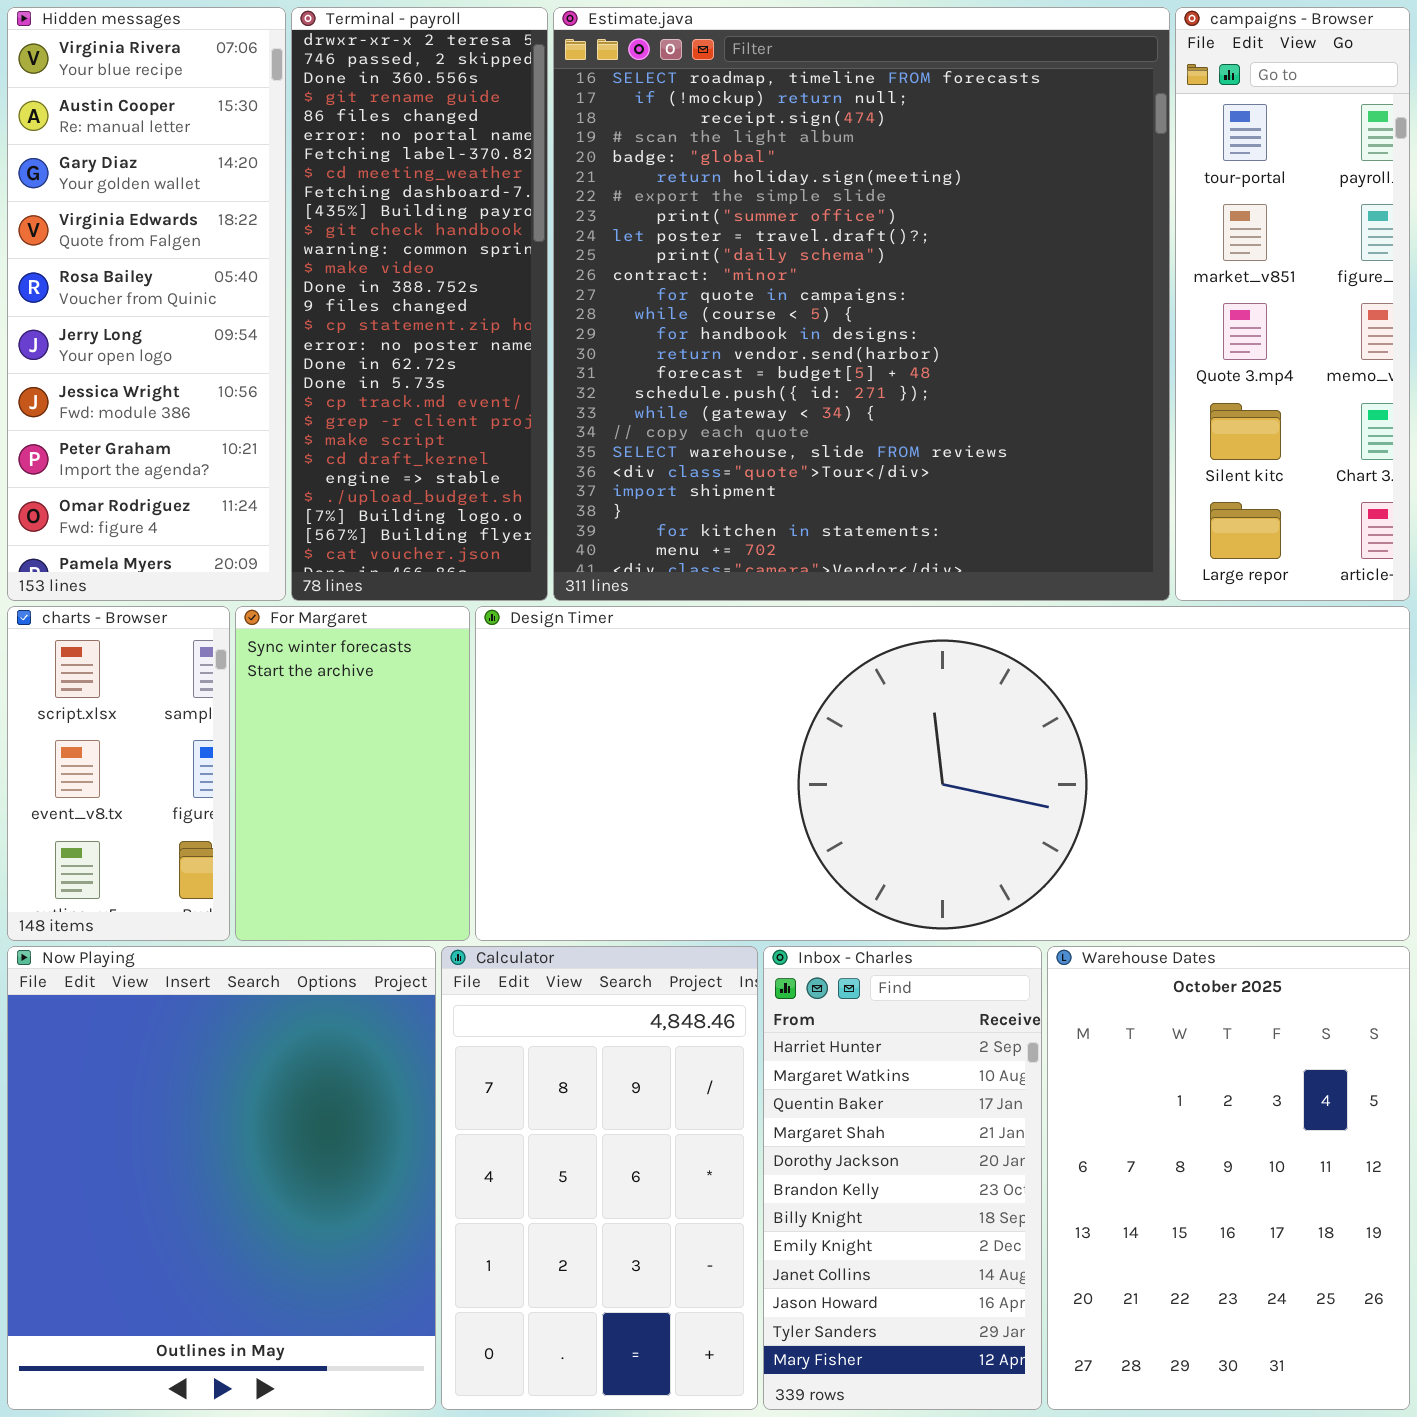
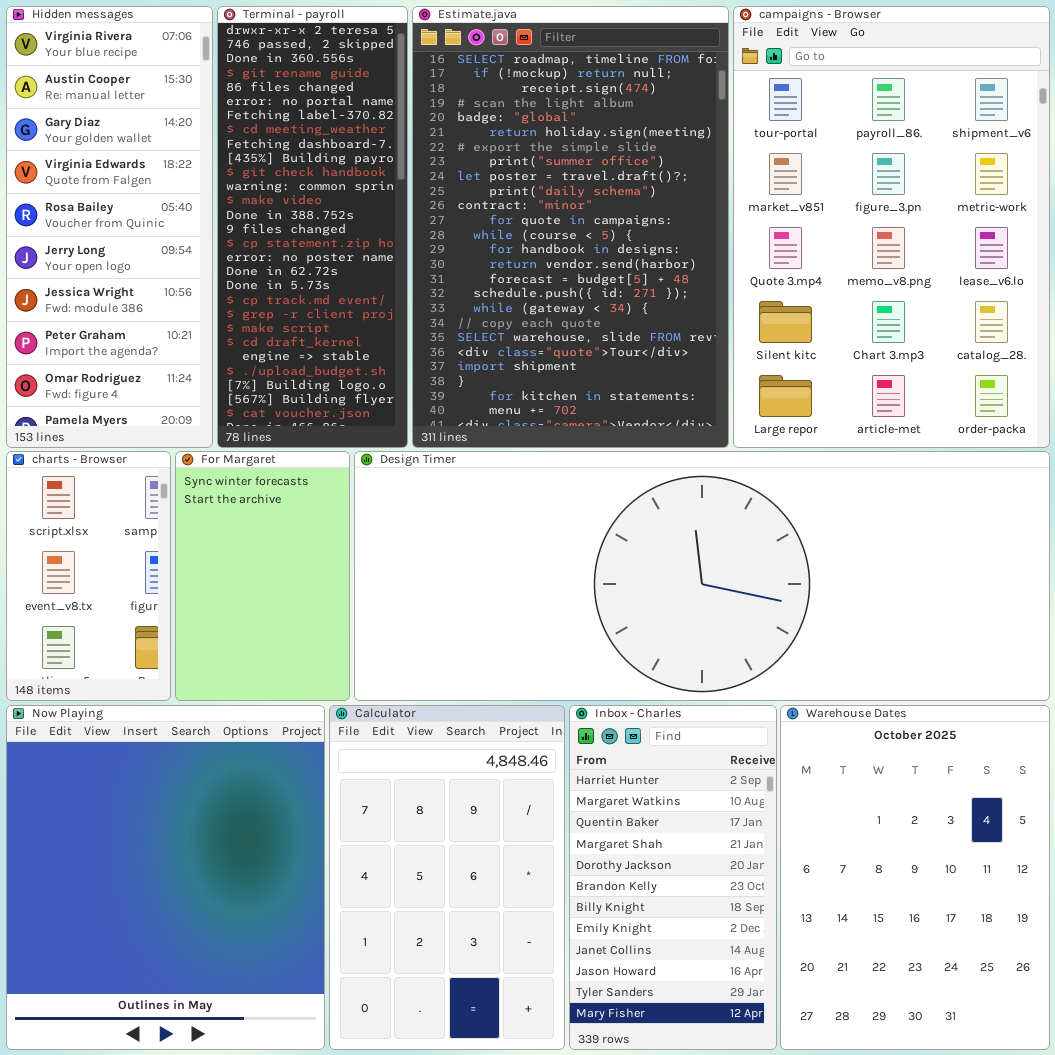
Estimate.java: [553,7,1170,601] -> [412,6,729,448], resized
campaigns - Browser: [1175,7,1410,601] -> [733,6,1050,448], resized

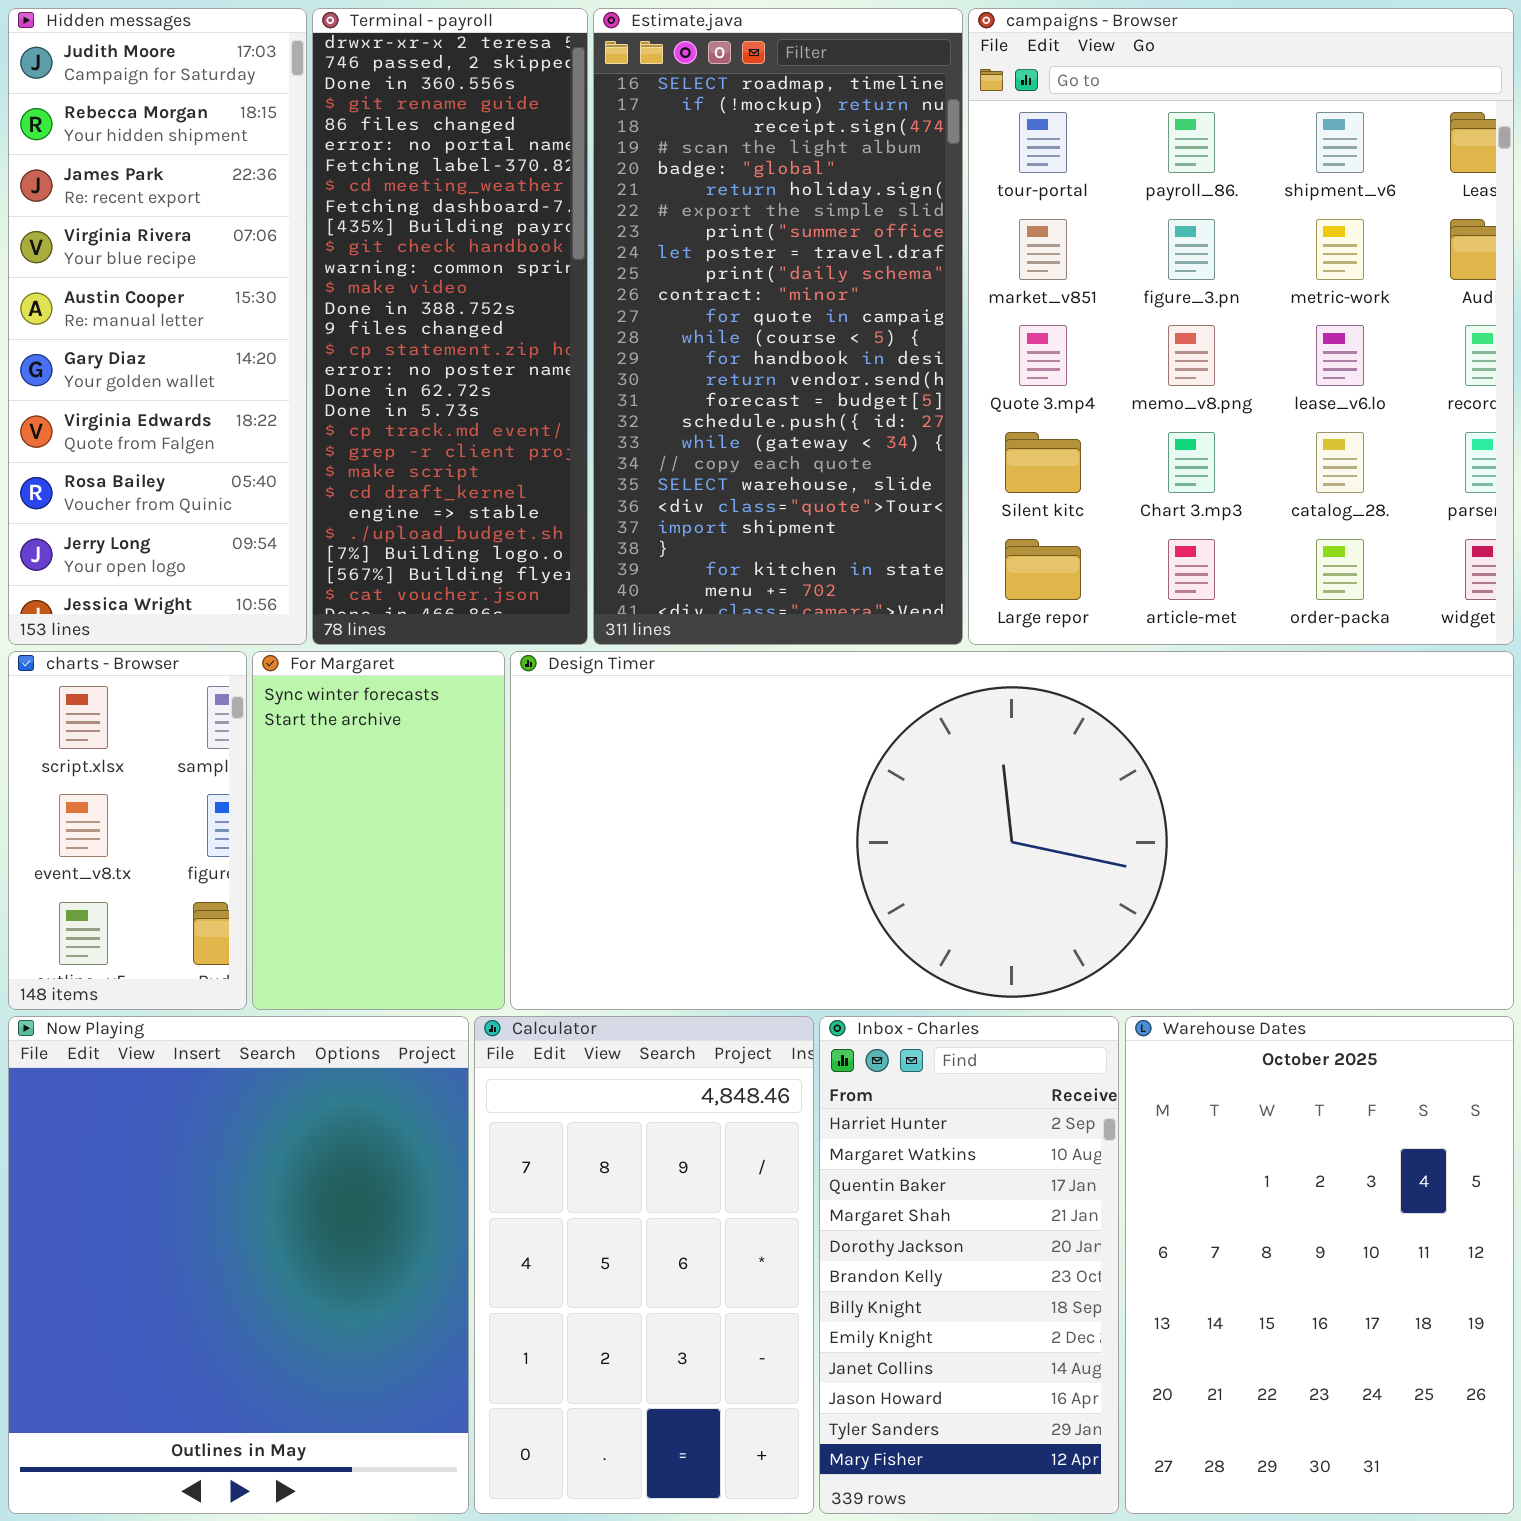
Hidden messages: [6,6,213,448] -> [8,8,307,645], scrolled up 3 rows
Estimate.java: [412,6,729,448] -> [593,8,963,645], resized
campaigns - Browser: [733,6,1050,448] -> [968,8,1514,645], resized

